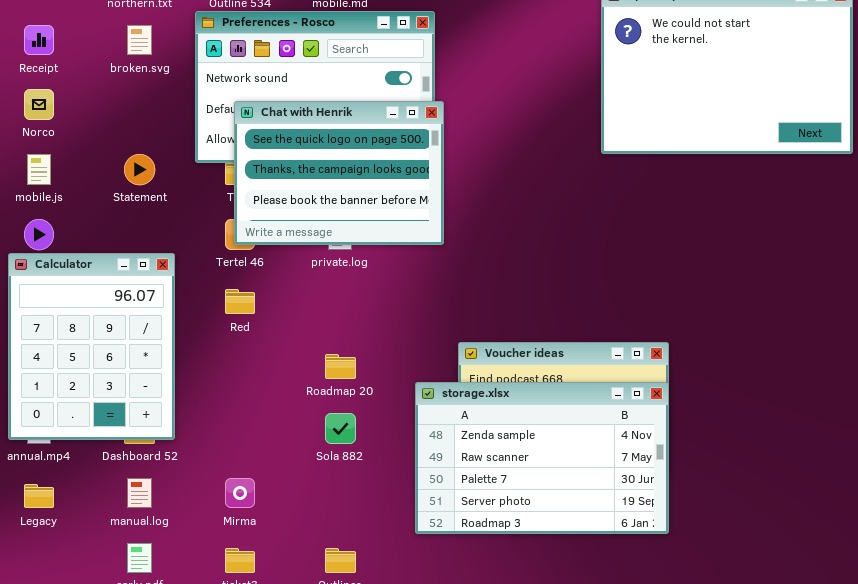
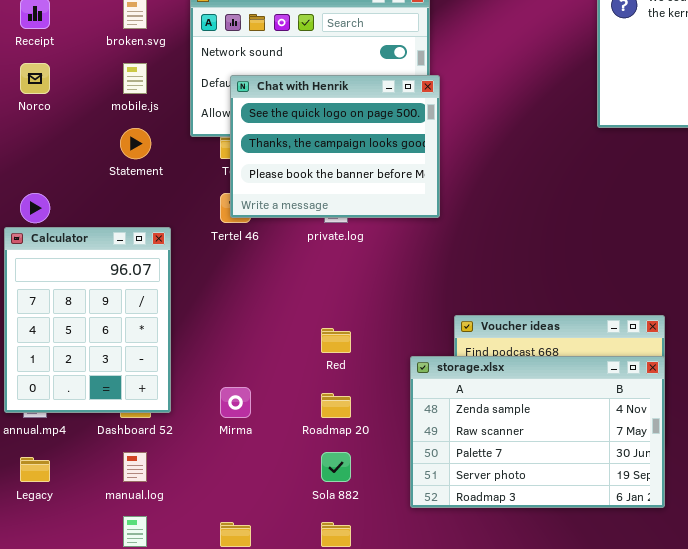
mobile.js: [27,154,51,185] -> [123,63,147,94], moved
Red: [225,289,255,314] -> [321,328,351,353], moved
Roadmap 20: [325,354,356,379] -> [321,393,351,418], moved
Sola 882: [325,413,356,444] -> [321,452,351,482], moved
Mirma: [225,478,255,508] -> [220,387,251,418], moved

